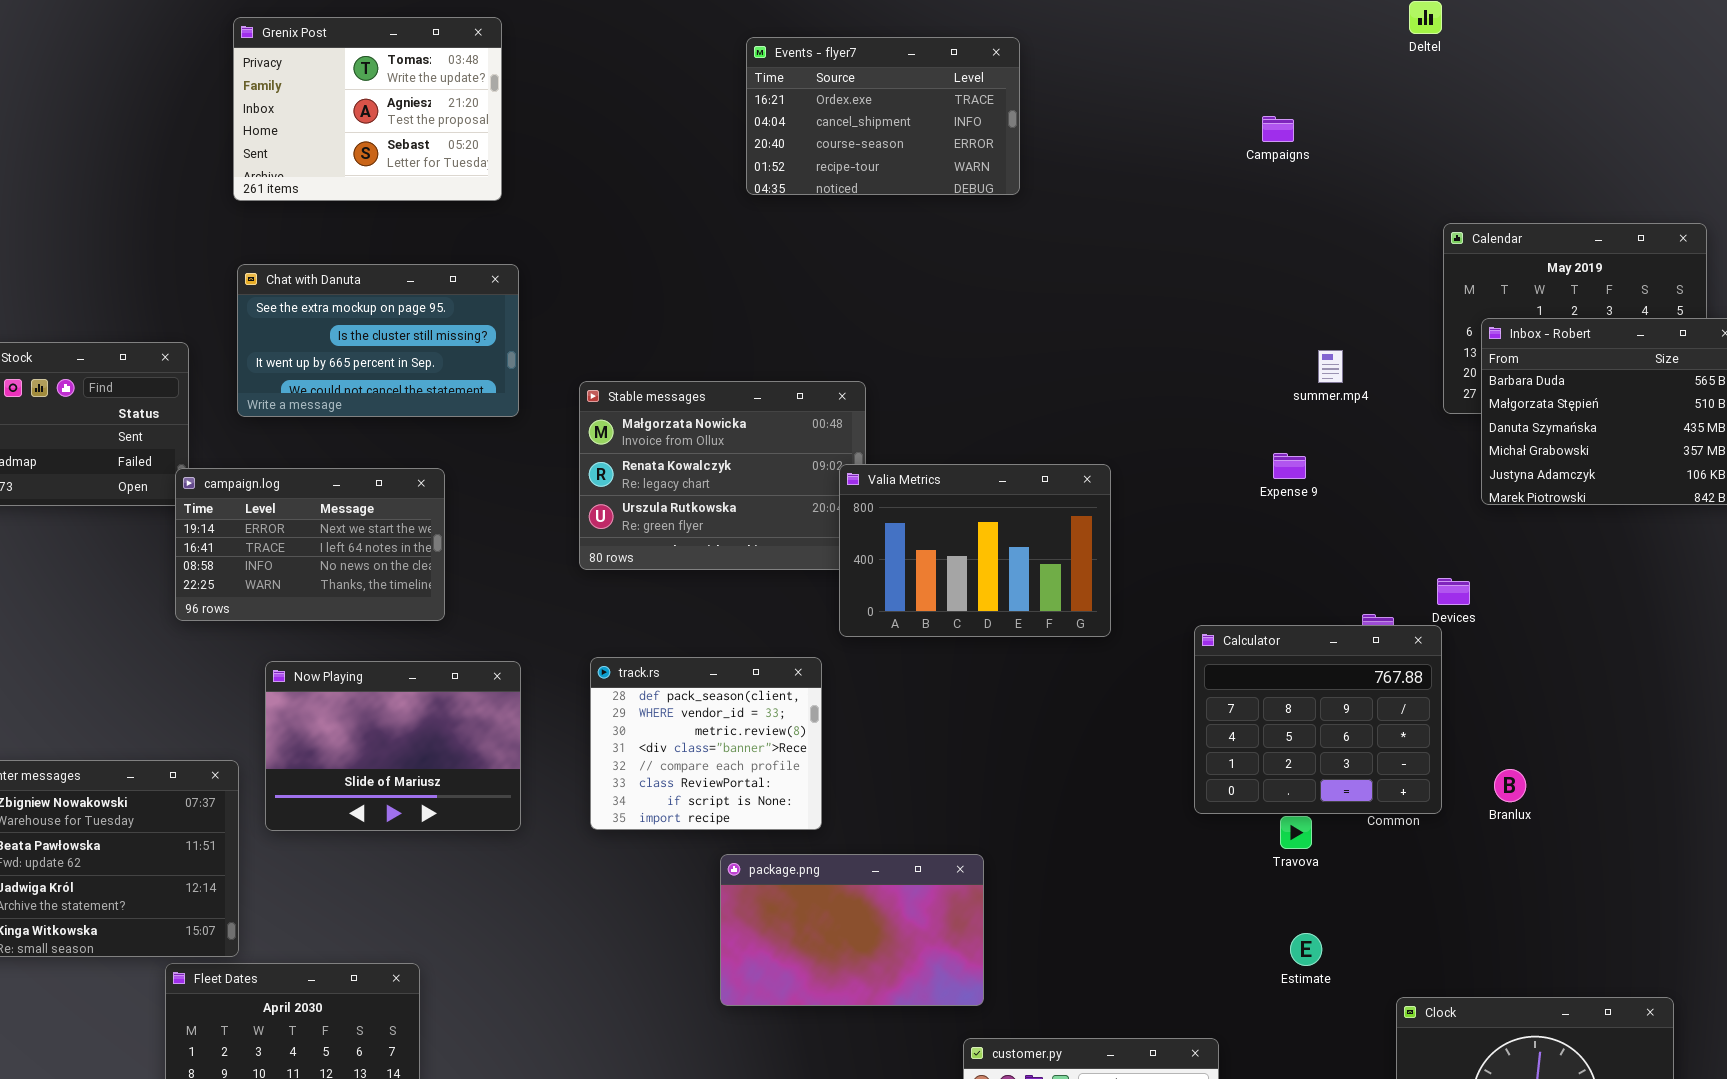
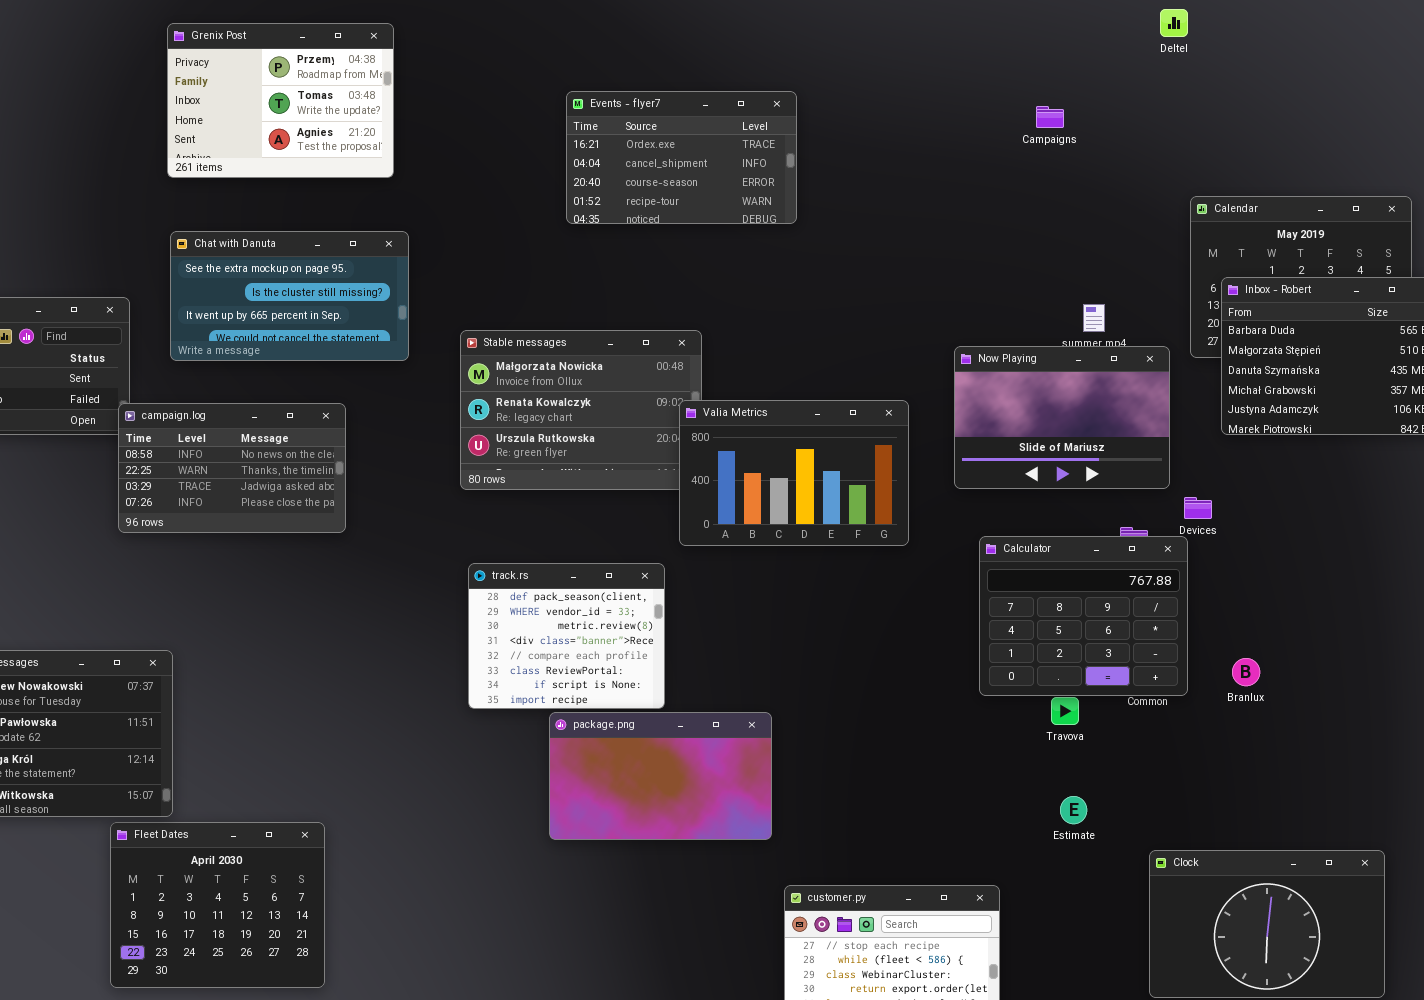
Grenix Post: [233,17,502,201] -> [167,23,394,178], scrolled up 1 row
Events - flyer7: [746,37,1020,195] -> [566,91,797,224], moved
campaign.log: [175,468,445,621] -> [118,403,346,533], scrolled down 2 rows
Now Playing: [265,661,521,831] -> [954,346,1170,489], moved
package.png: [720,854,984,1006] -> [549,712,772,840], moved

